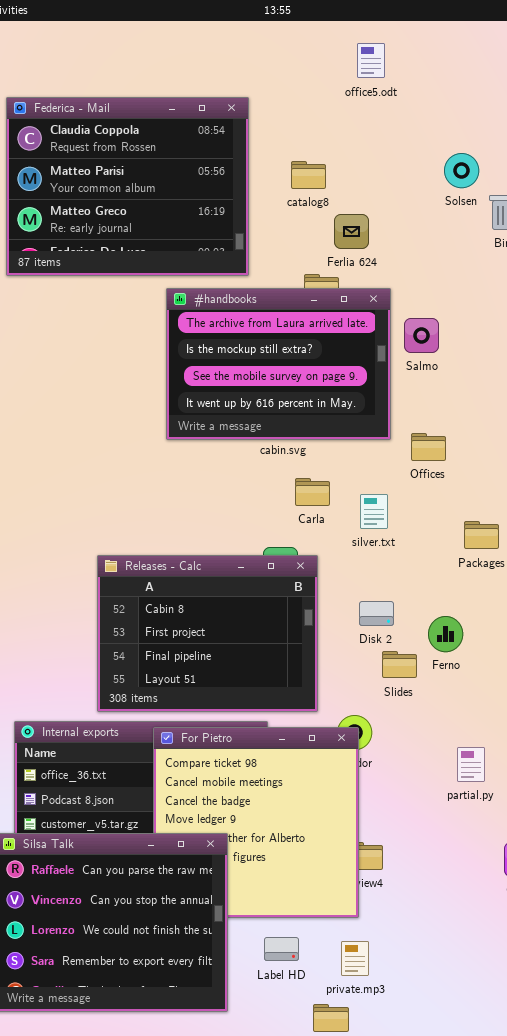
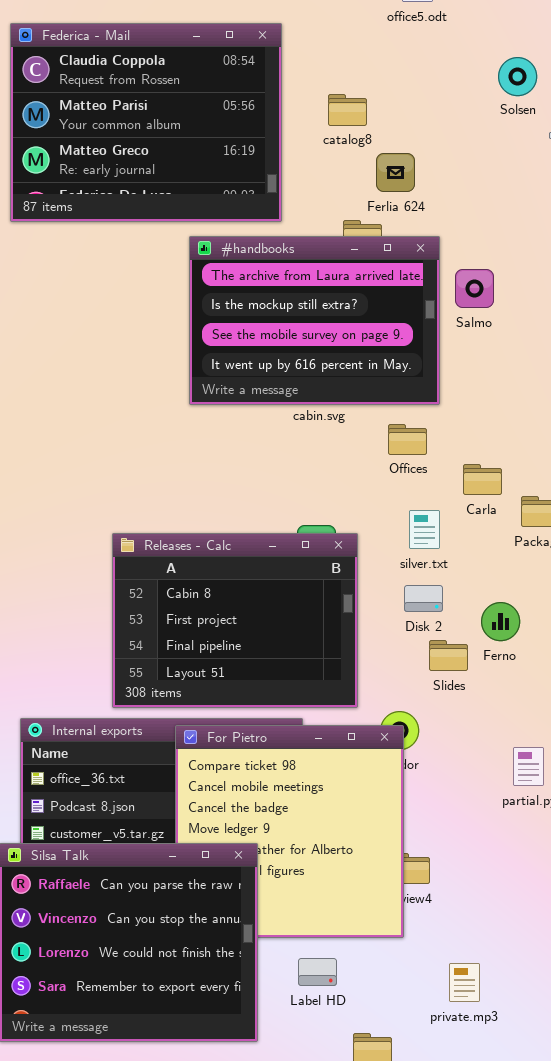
Solsen: [444,153,479,188] -> [498,57,537,96], moved
Offices: [411,433,446,461] -> [388,424,427,455], moved
Carla: [295,478,330,506] -> [463,464,502,495], moved
silver.txt: [360,494,388,529] -> [409,510,440,549], moved
private.mp3: [341,941,369,976] -> [449,963,480,1002], moved

